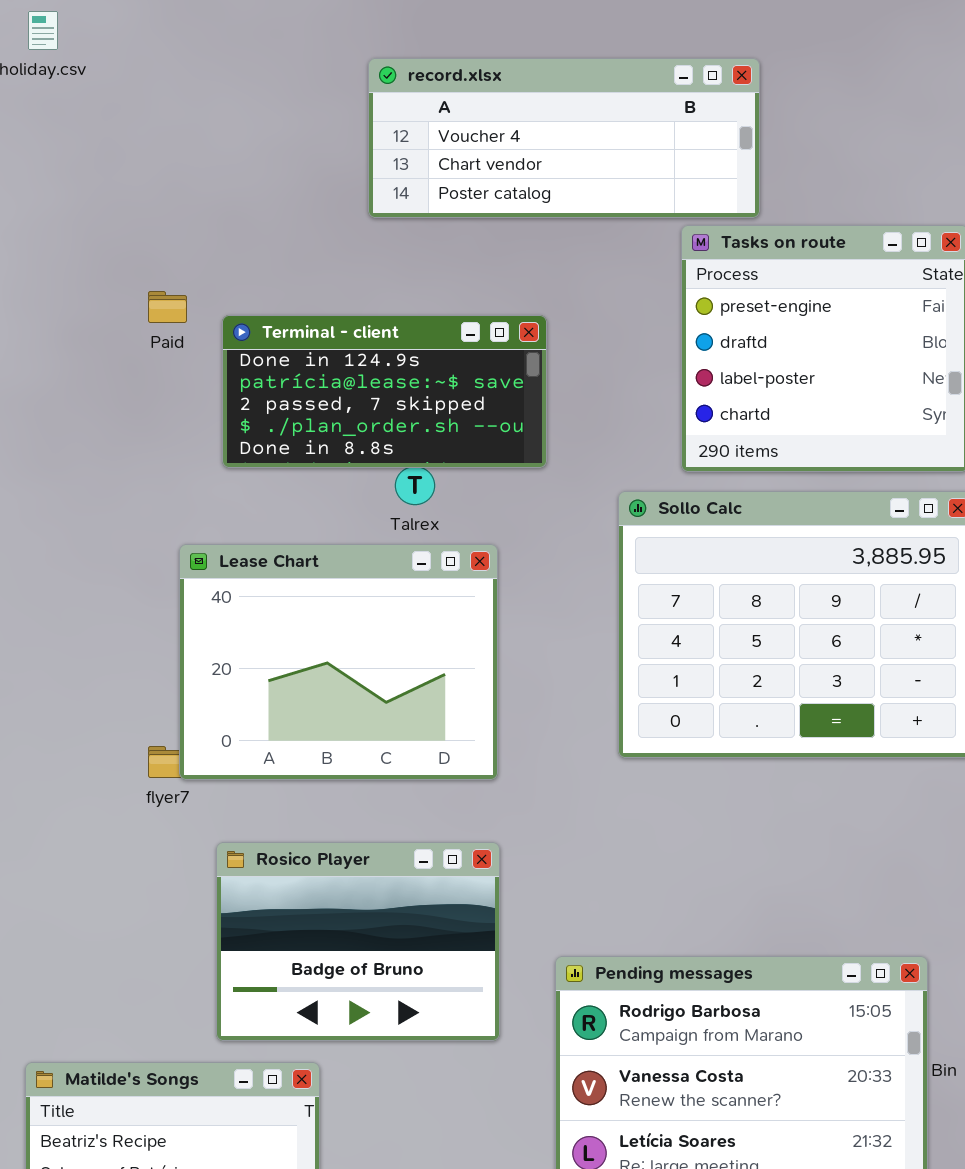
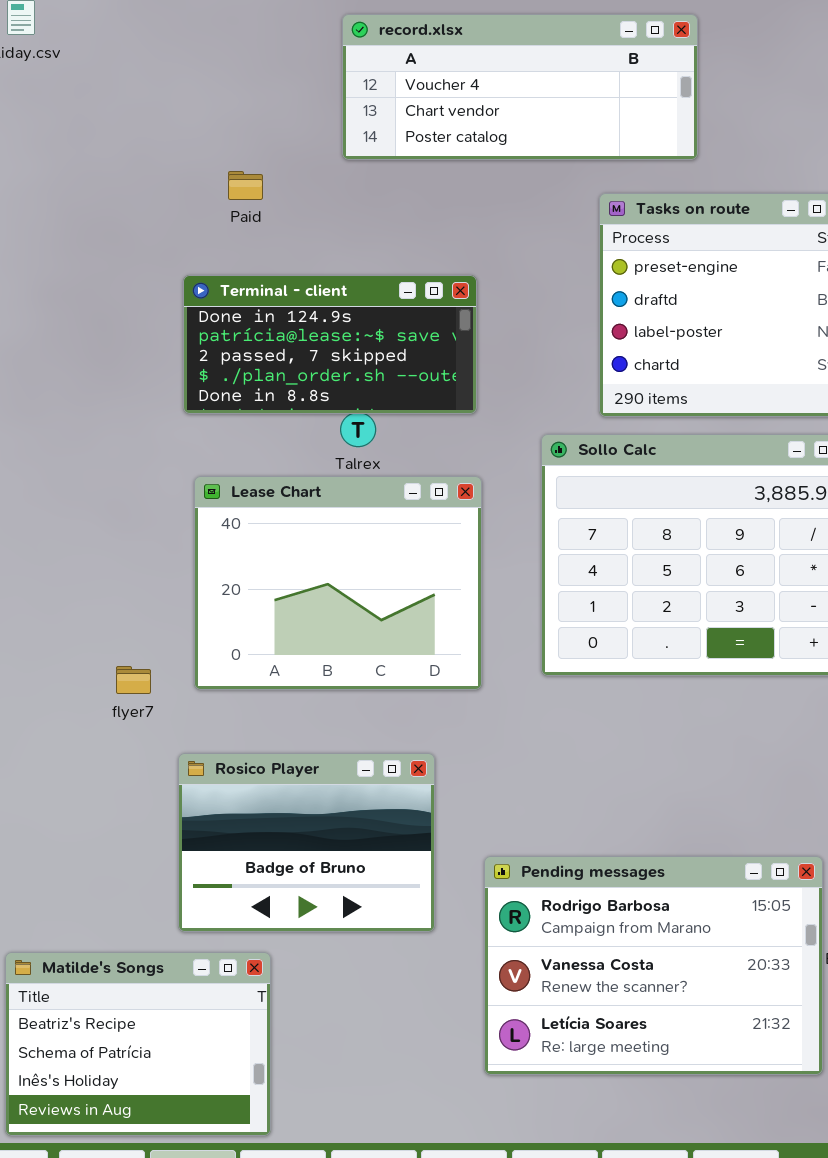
record.xlsx: [368,58,760,218] -> [342,14,698,160], moved
Paid: [148,291,187,323] -> [228,171,263,200], moved
Lease Chart: [179,544,498,780] -> [194,476,482,690], moved

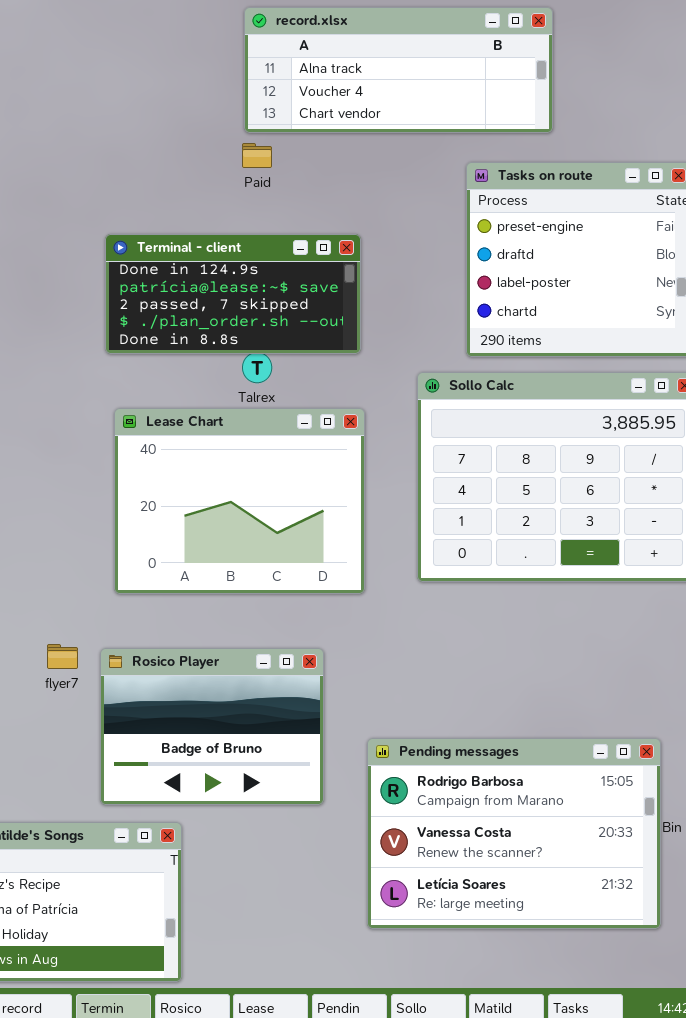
record.xlsx: [342,14,698,160] -> [244,7,553,133], scrolled up 1 row
Paid: [228,171,263,200] -> [242,143,272,168], moved
flyer7: [116,666,151,694] -> [47,644,78,669], moved

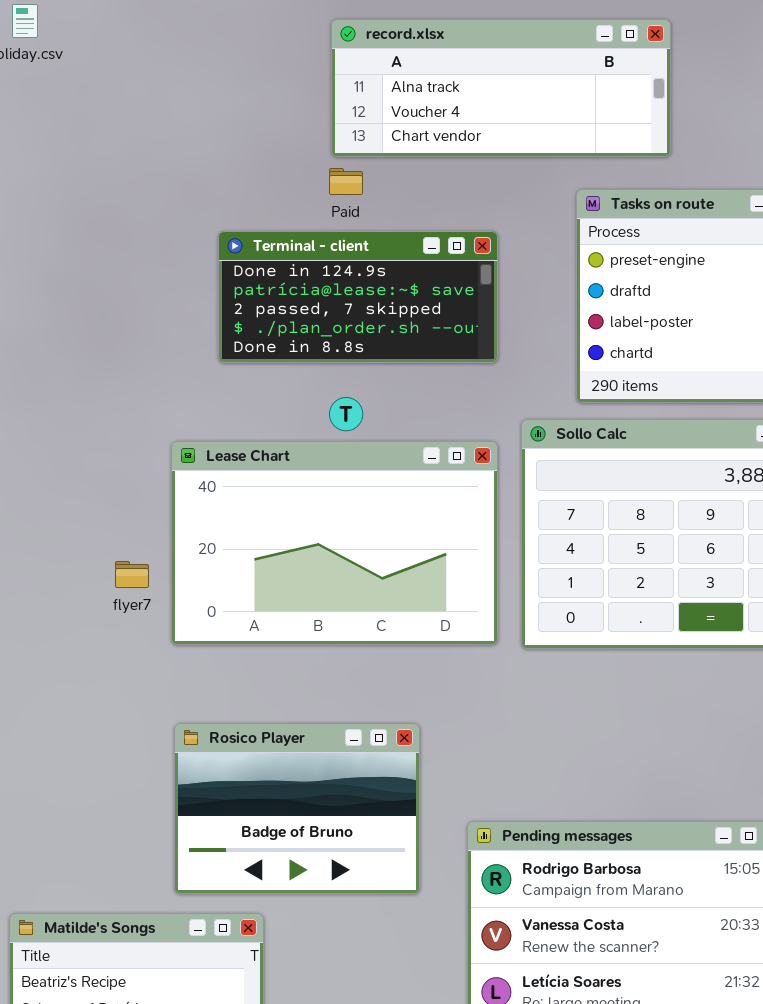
Terminal - client: [105,234,361,354] -> [218,231,498,363], moved
Lease Chart: [114,408,365,594] -> [171,441,498,645], moved, resized
flyer7: [47,644,78,669] -> [115,561,149,588], moved

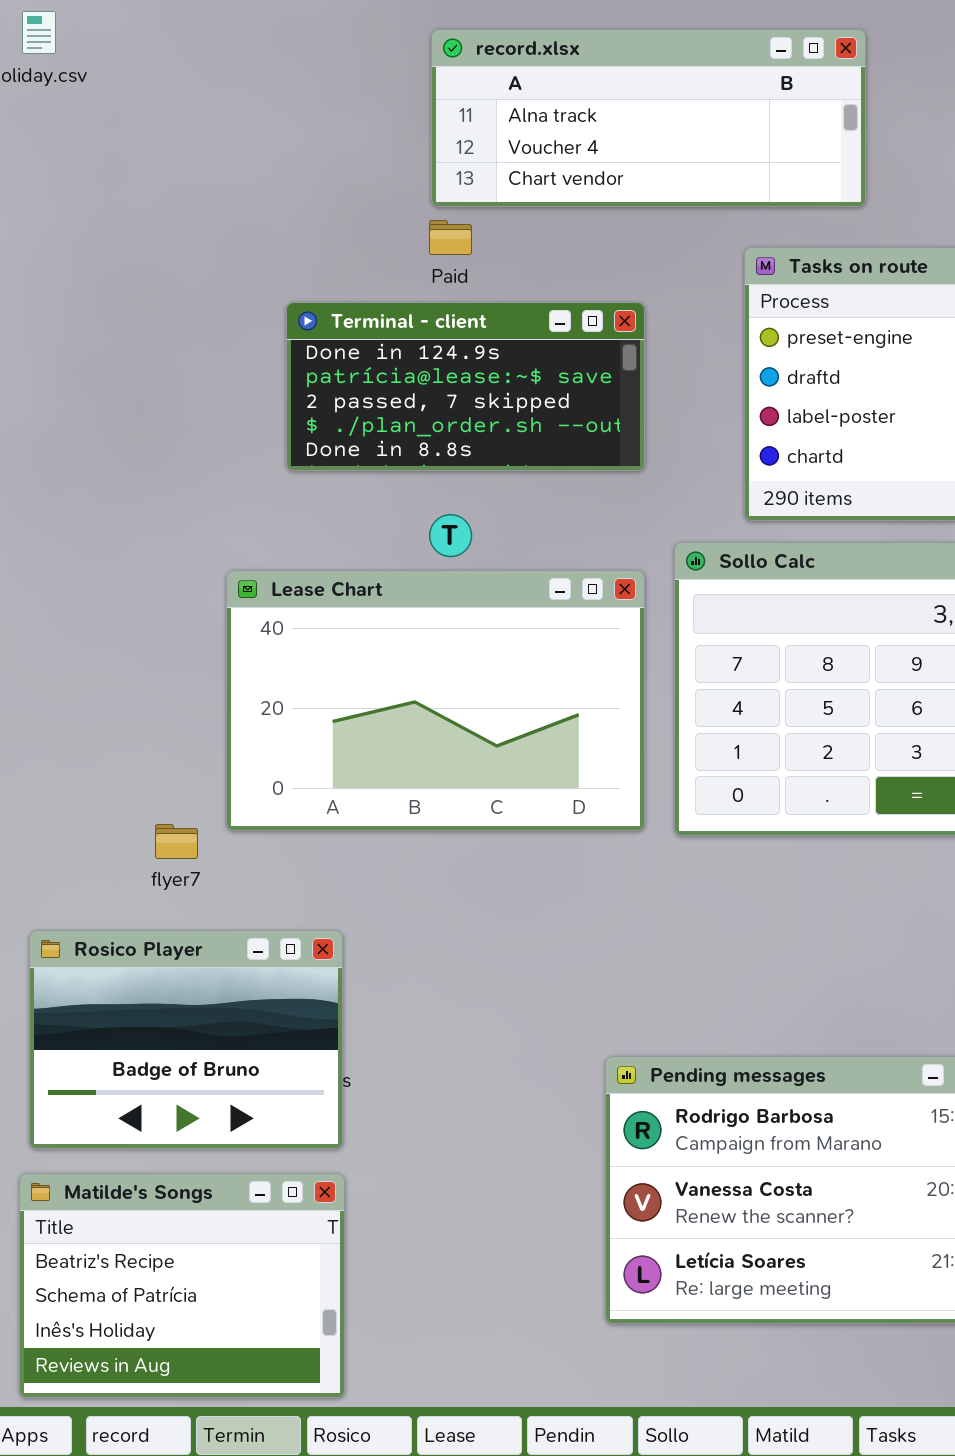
flyer7: [115,561,149,588] -> [155,824,198,859], moved
Rosico Player: [174,723,420,894] -> [29,930,343,1149], moved

